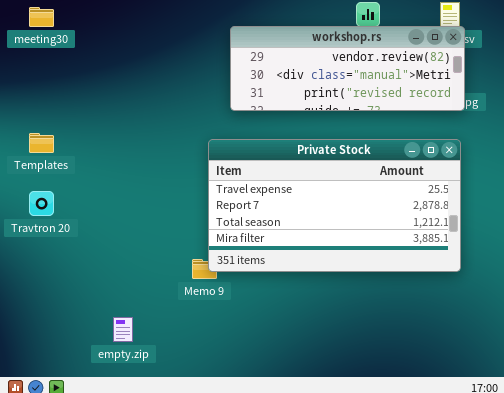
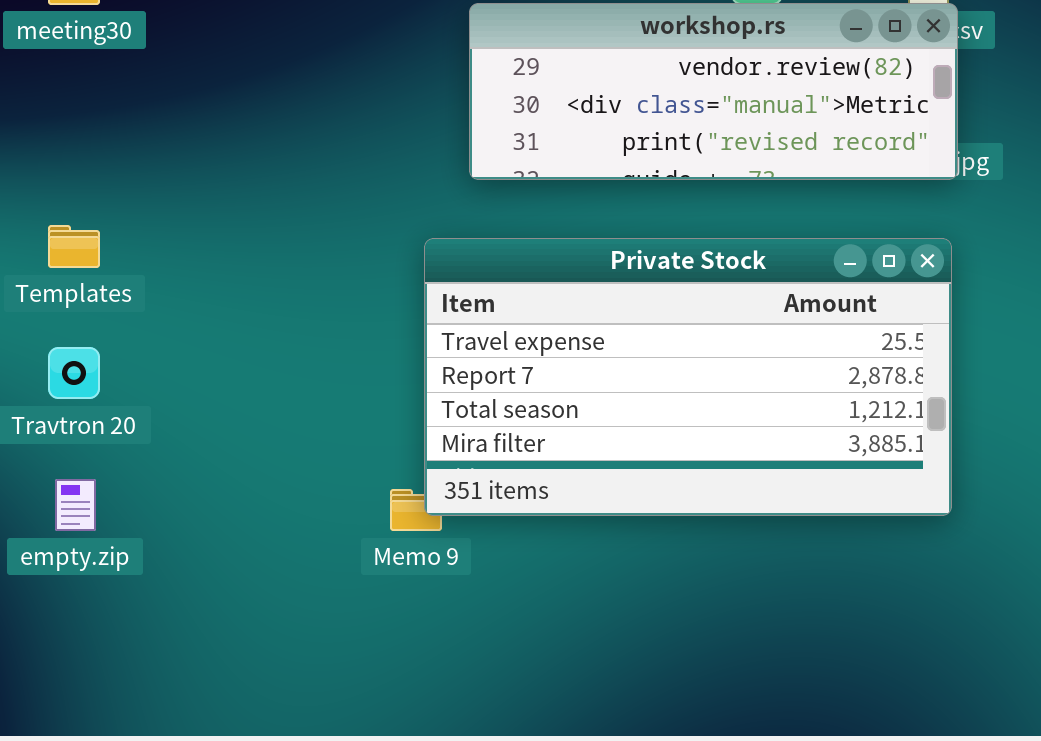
empty.zip: [113,317,133,342] -> [55,479,96,531], moved

